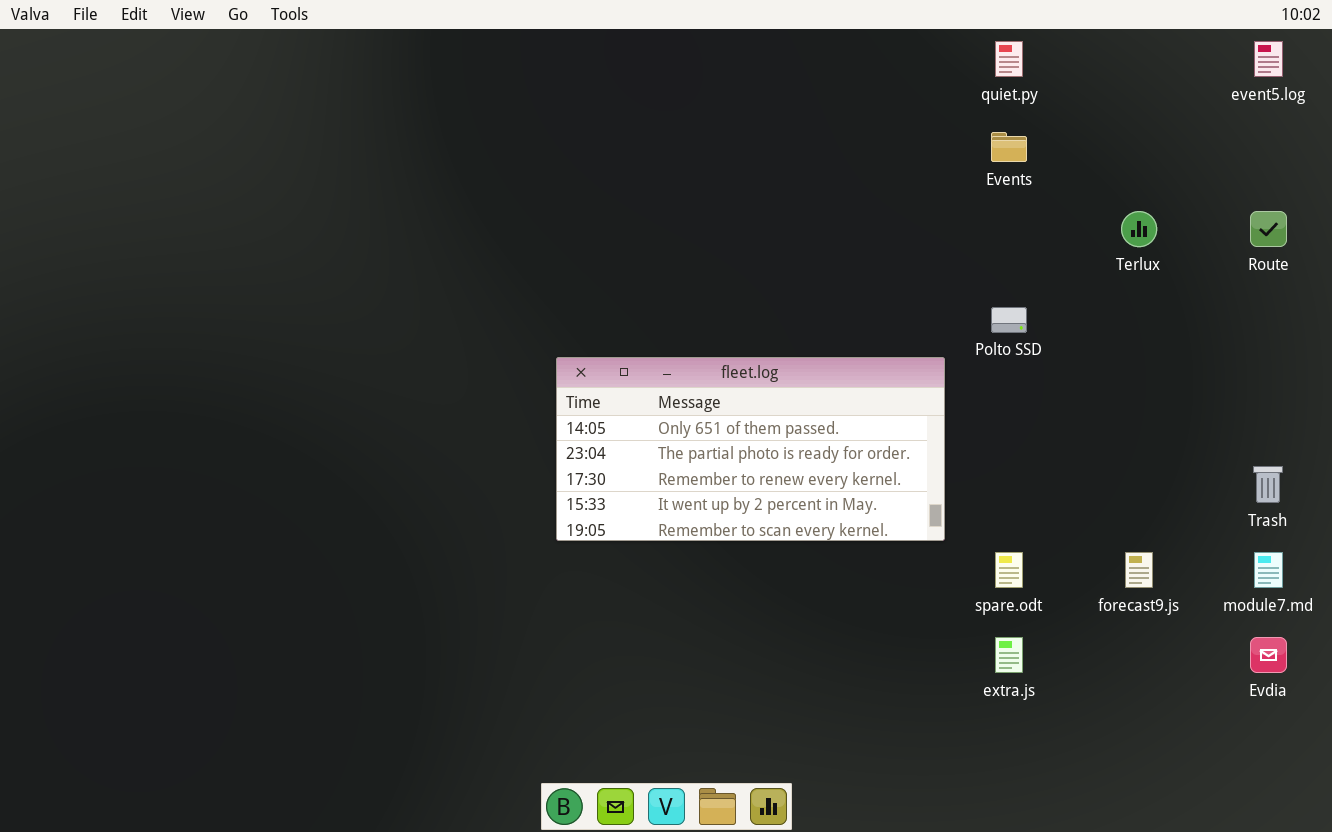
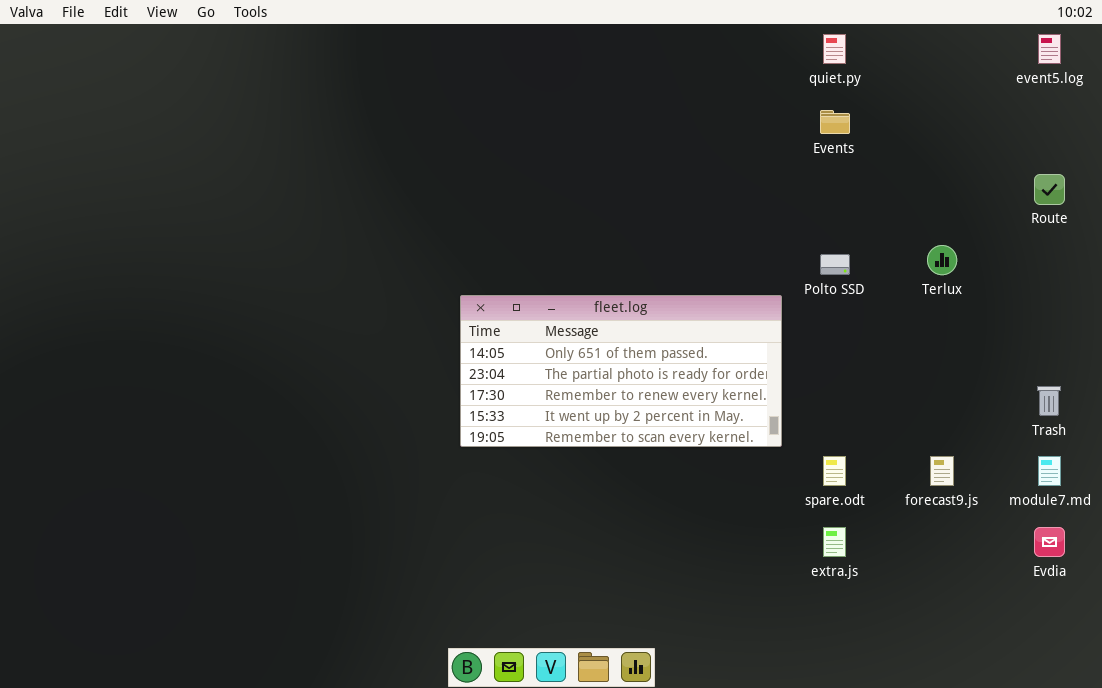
Terlux: [1121,211,1157,247] -> [927,245,957,275], moved

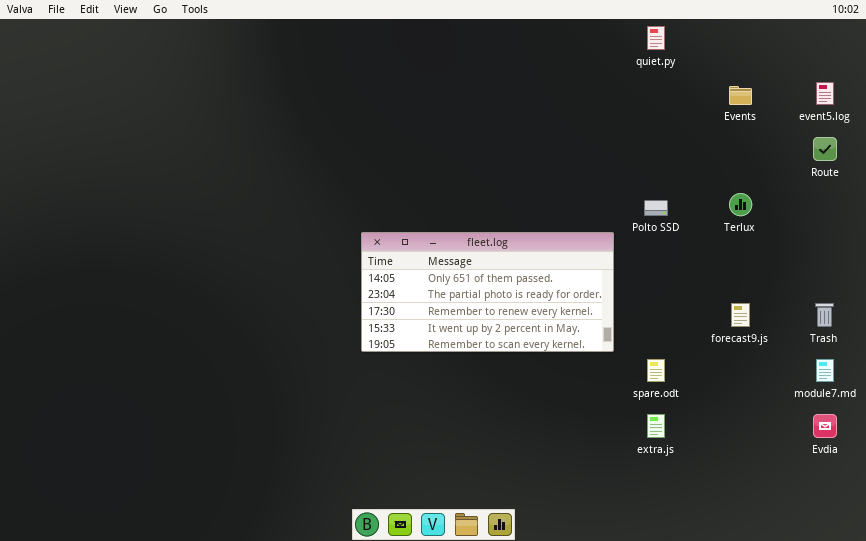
event5.log: [1038,34,1061,64] -> [816,82,834,105], moved
Events: [820,110,850,134] -> [729,86,752,105], moved
forecast9.js: [930,456,954,486] -> [731,303,750,327], moved

